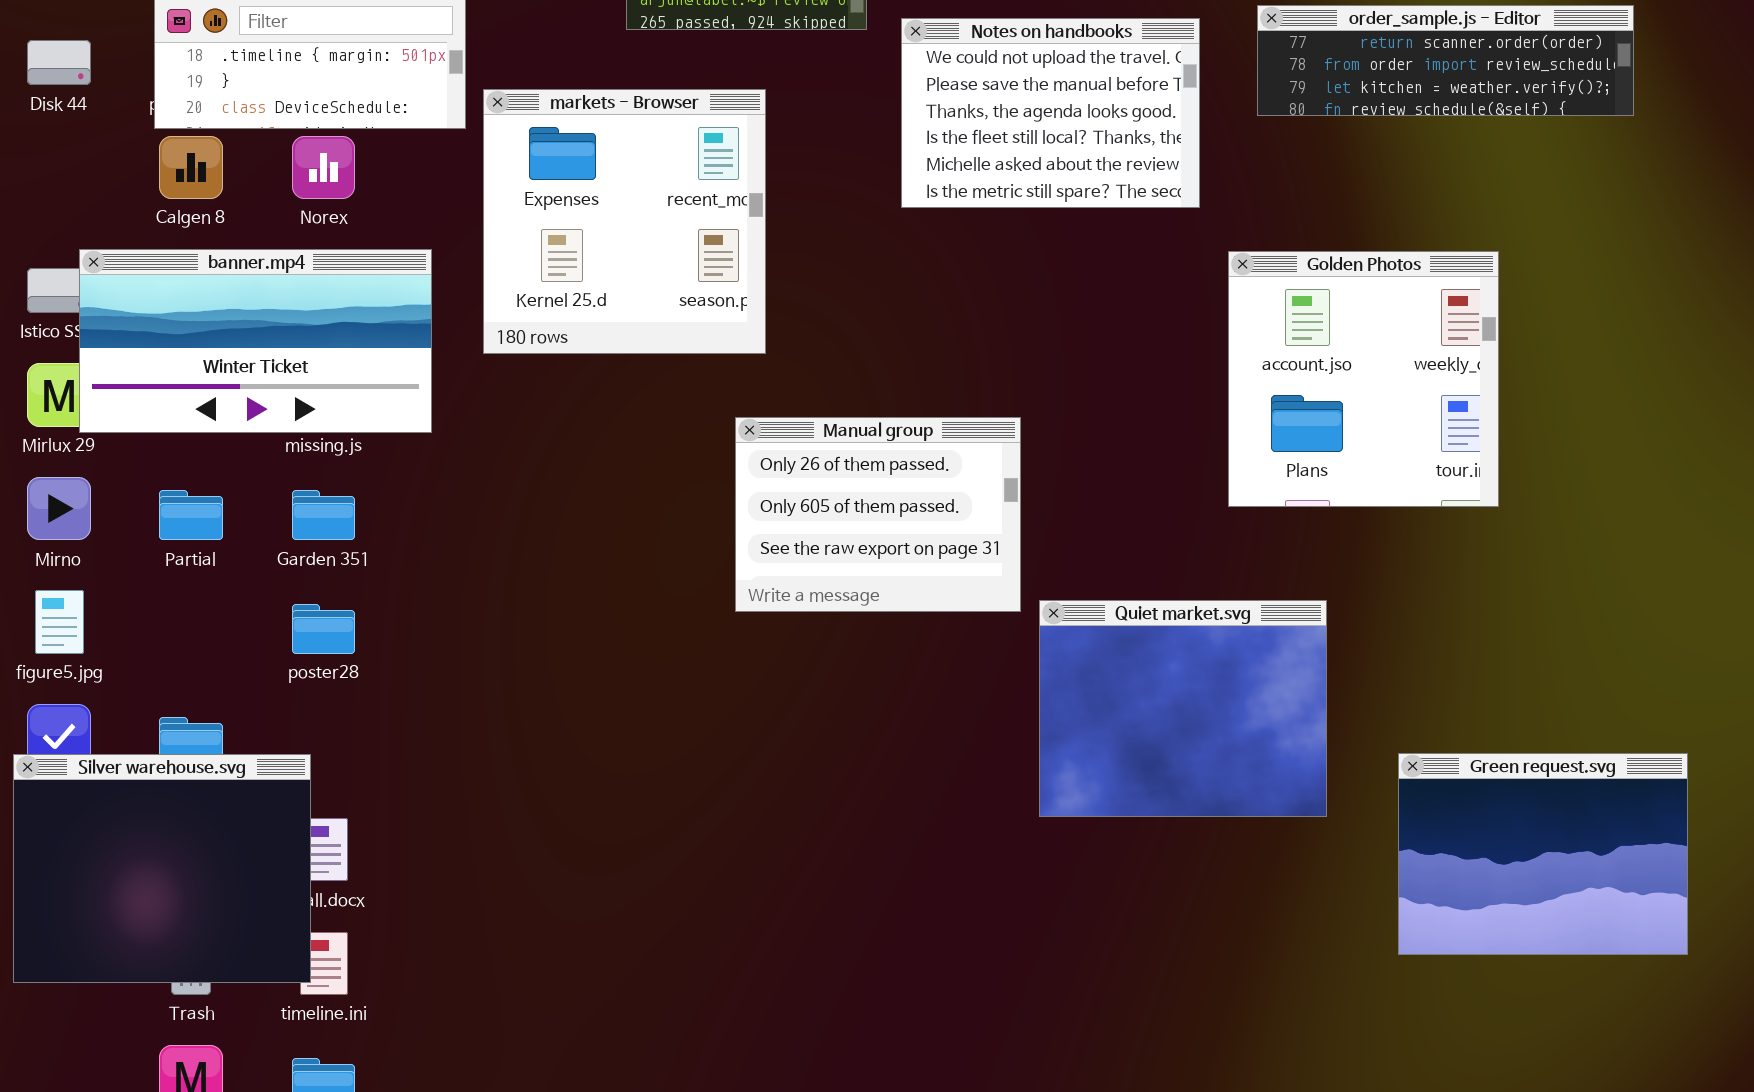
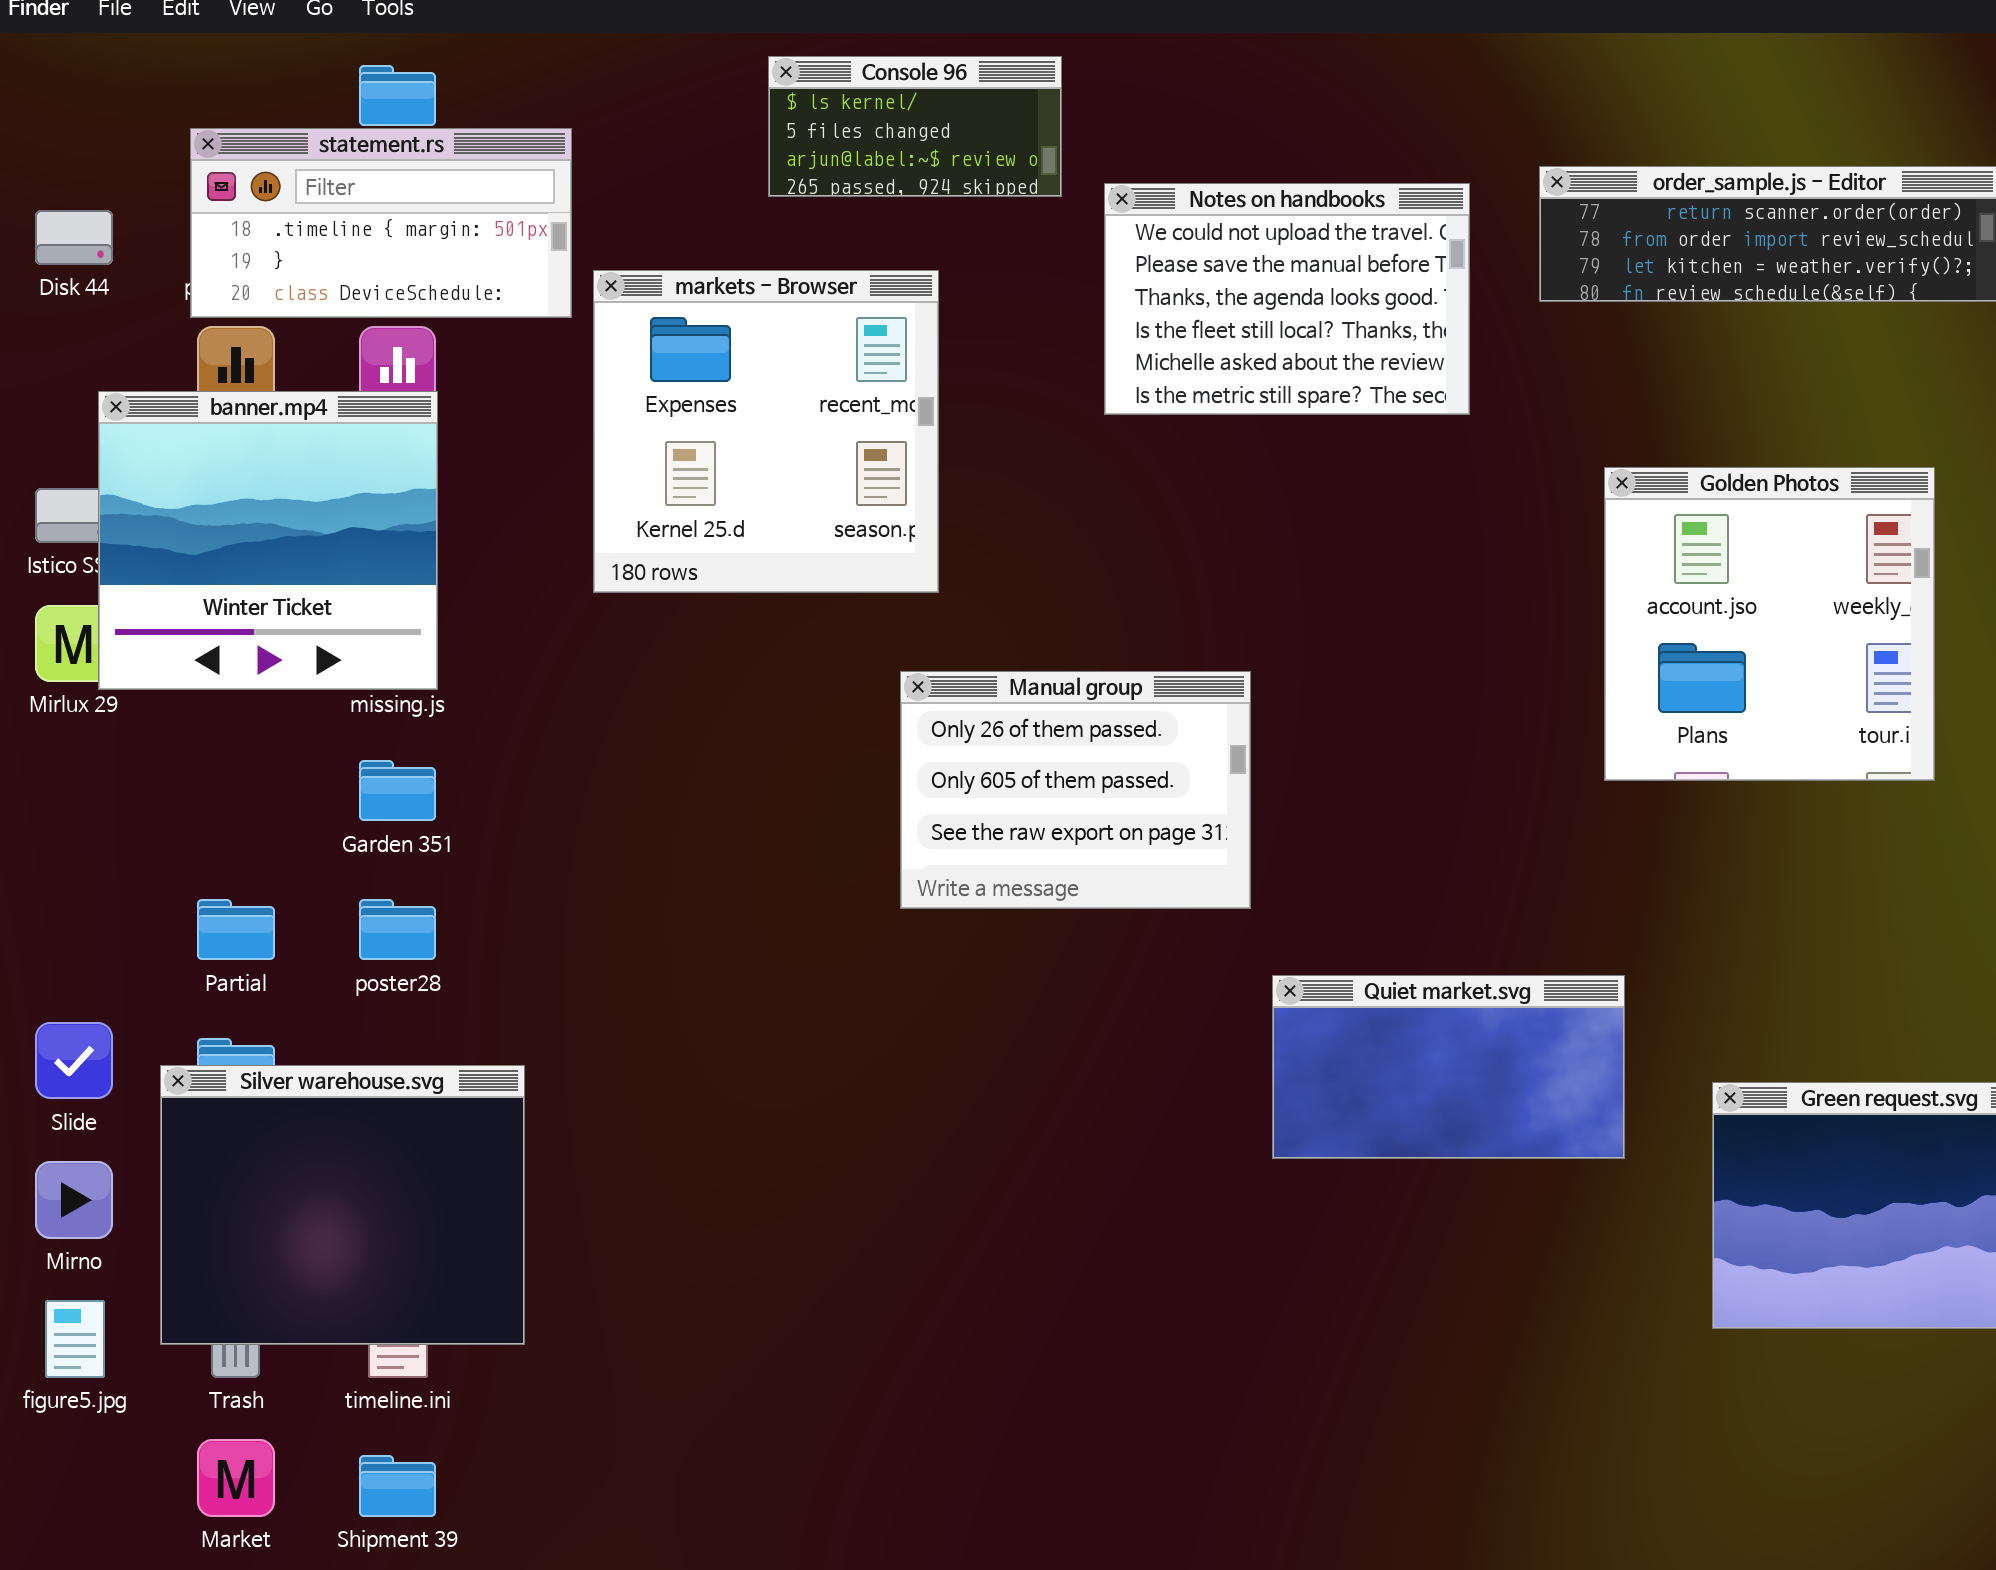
banner.mp4: [79,249,432,433] -> [98,391,438,690], resized
Golden Photos: [1228,251,1499,507] -> [1604,467,1935,781], moved
Mirno: [27,477,91,540] -> [35,1161,113,1239], moved
Partial: [159,490,223,540] -> [197,899,275,960], moved
figure5.jpg: [35,590,84,654] -> [45,1300,105,1378], moved
Quiet market.svg: [1039,600,1327,817] -> [1272,975,1625,1159], resized
Silver warehouse.svg: [13,754,311,983] -> [160,1065,525,1345], moved

